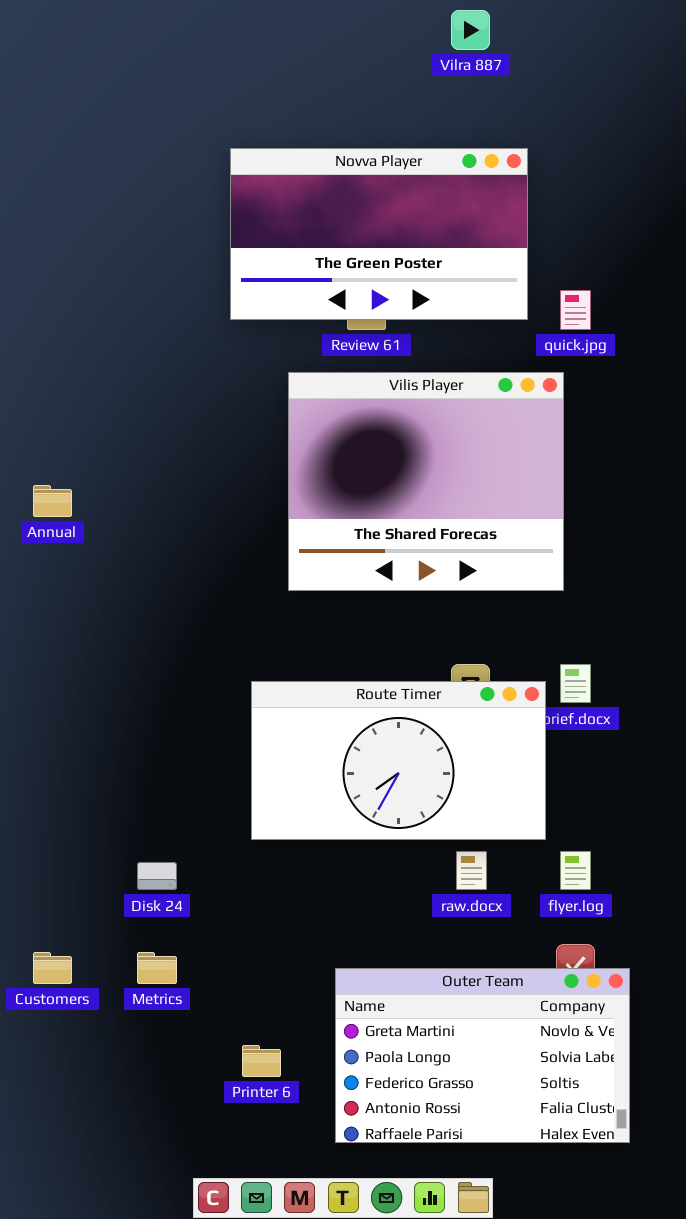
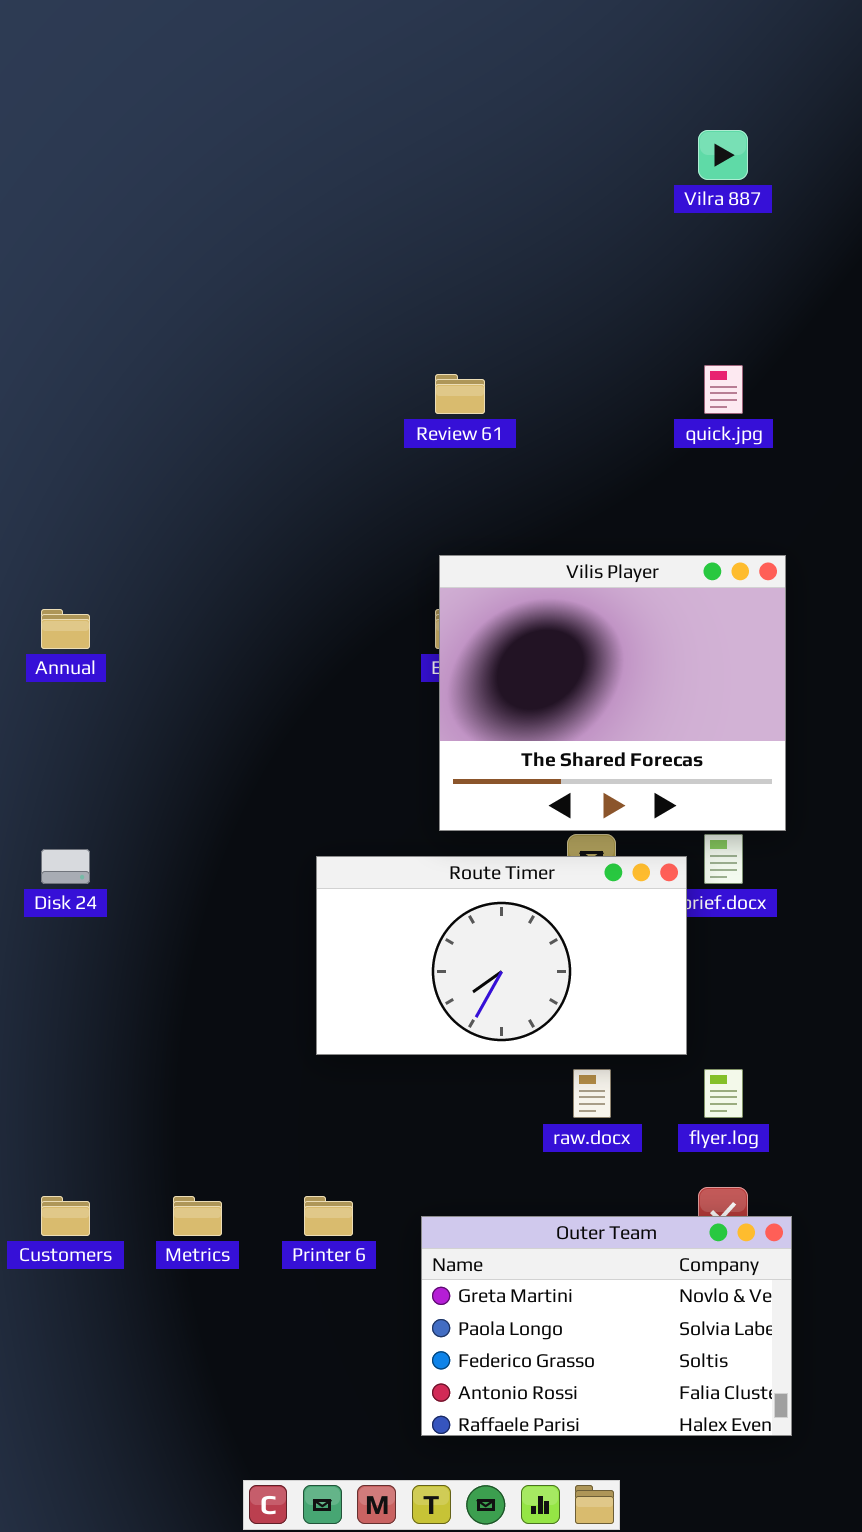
Vilra 887: [451,10,490,50] -> [698,130,748,180], moved
Novva Player: [230,148,528,320] -> none, closed
Vilis Player: [288,372,564,591] -> [439,555,786,831], moved
Disk 24: [137,862,177,890] -> [41,849,90,884], moved
Printer 6: [242,1045,281,1077] -> [304,1196,353,1236], moved

